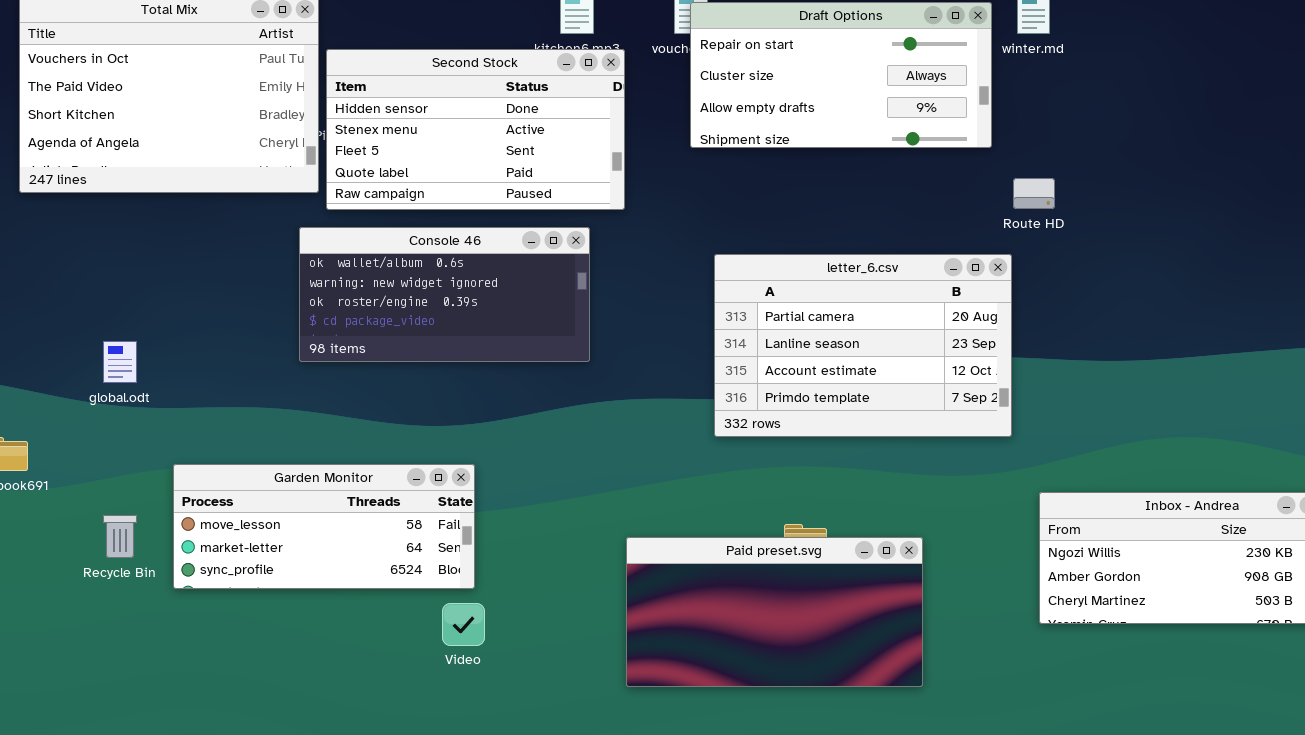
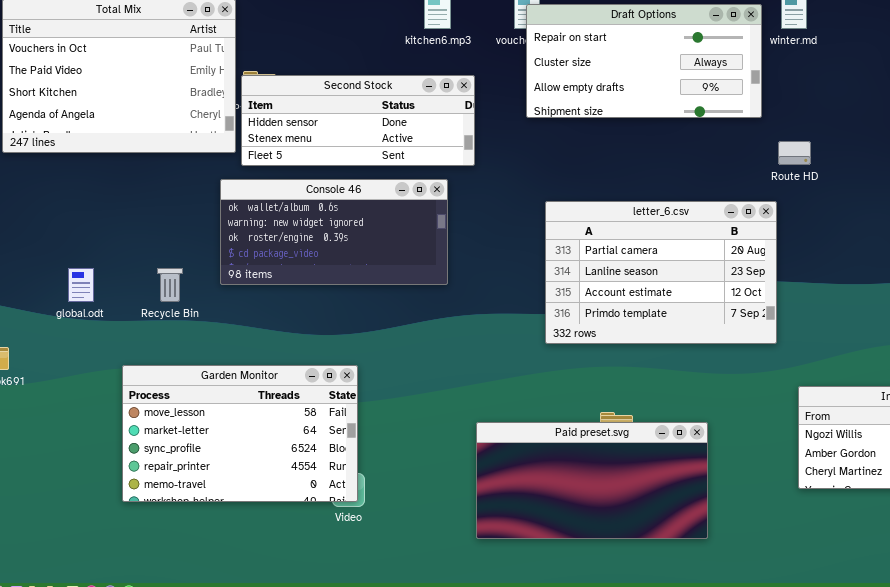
Second Stock: [326,49,625,210] -> [241,75,475,166], resized
Garden Monitor: [173,464,475,589] -> [122,365,358,502], resized
Recycle Bin: [103,515,137,558] -> [157,268,183,302], moved

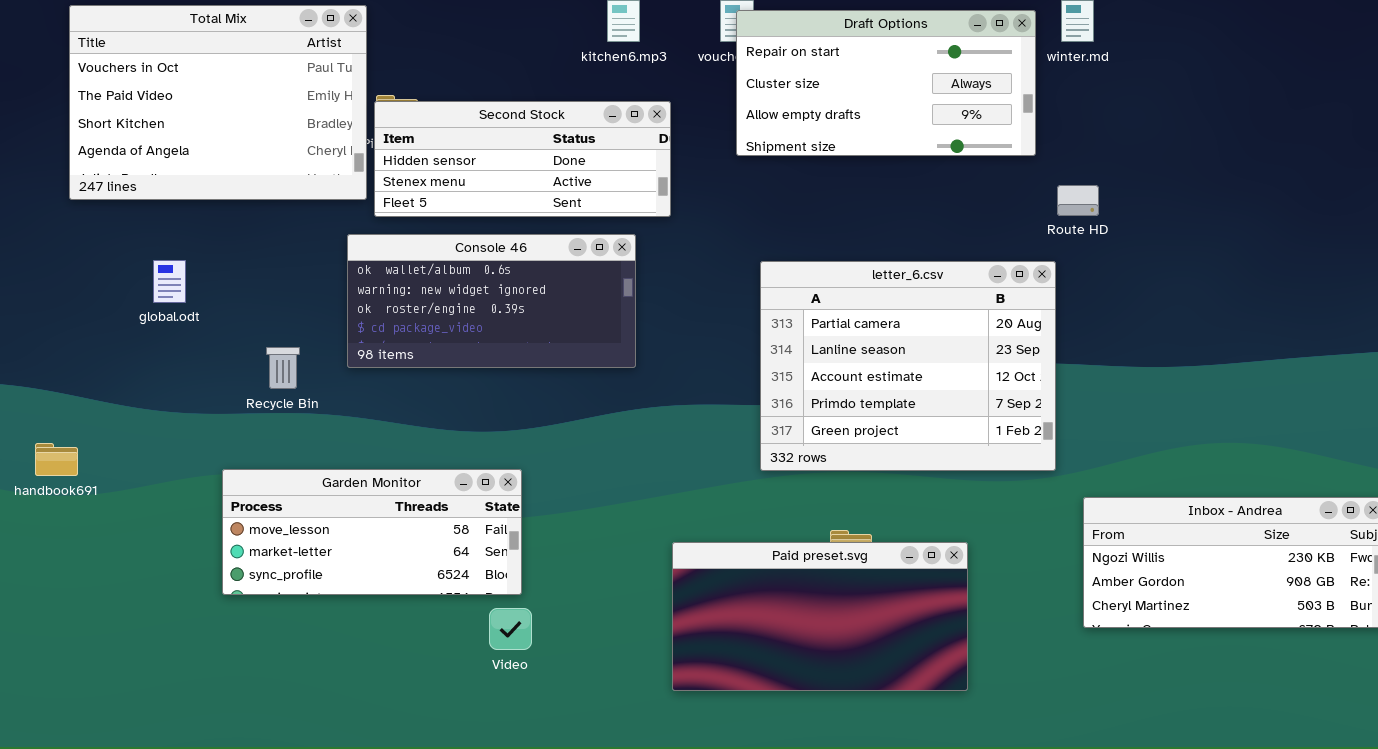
letter_6.csv: [545,201,777,344] -> [760,261,1056,471], resized
global.odt: [68,268,94,302] -> [153,260,186,303], moved
Garden Monitor: [122,365,358,502] -> [222,469,522,595], resized

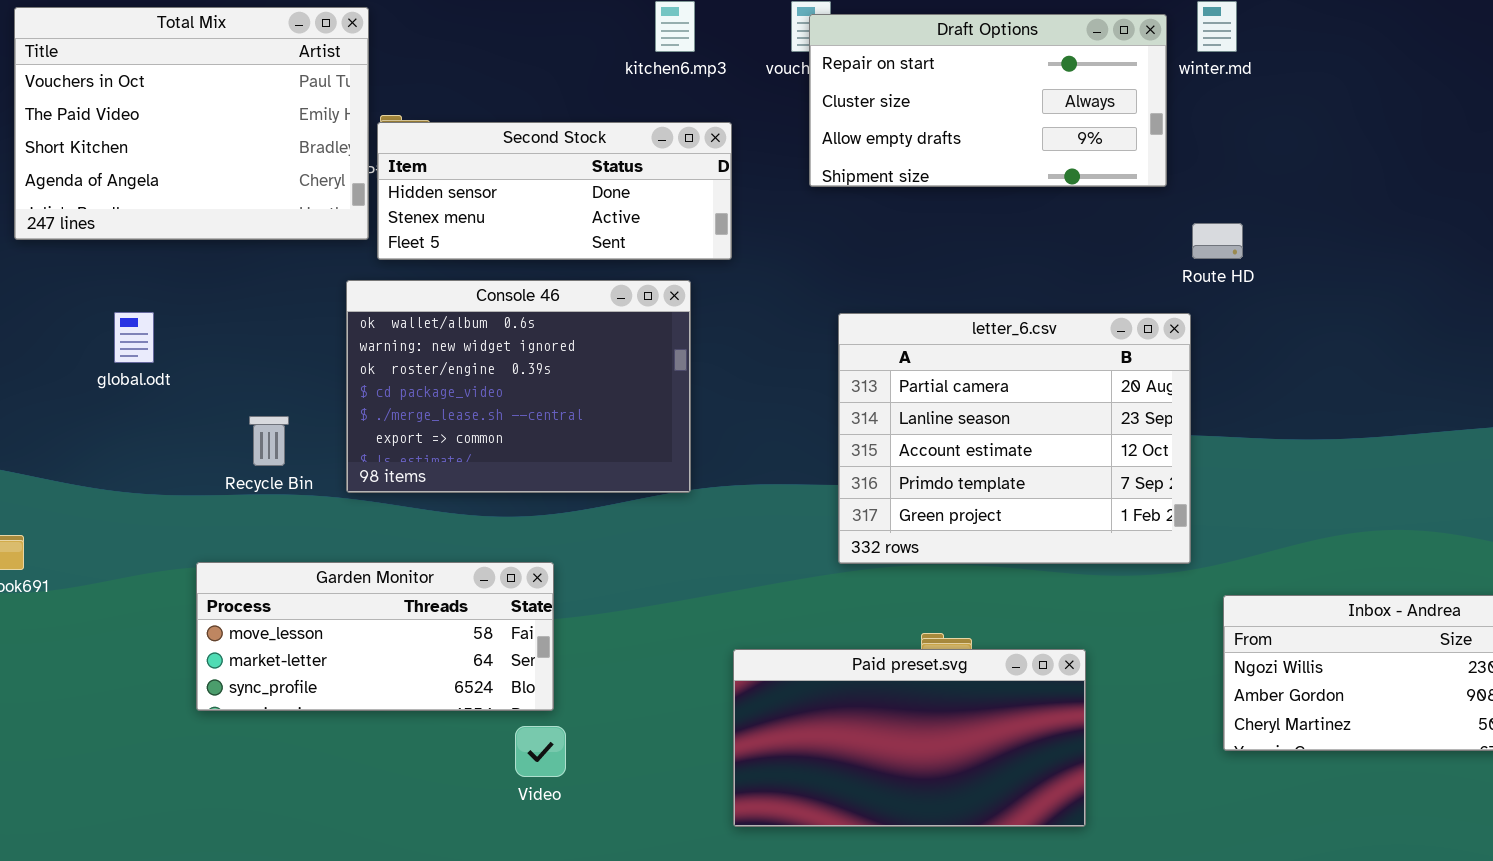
Console 46: [347,234,636,368] -> [346,280,691,493], resized

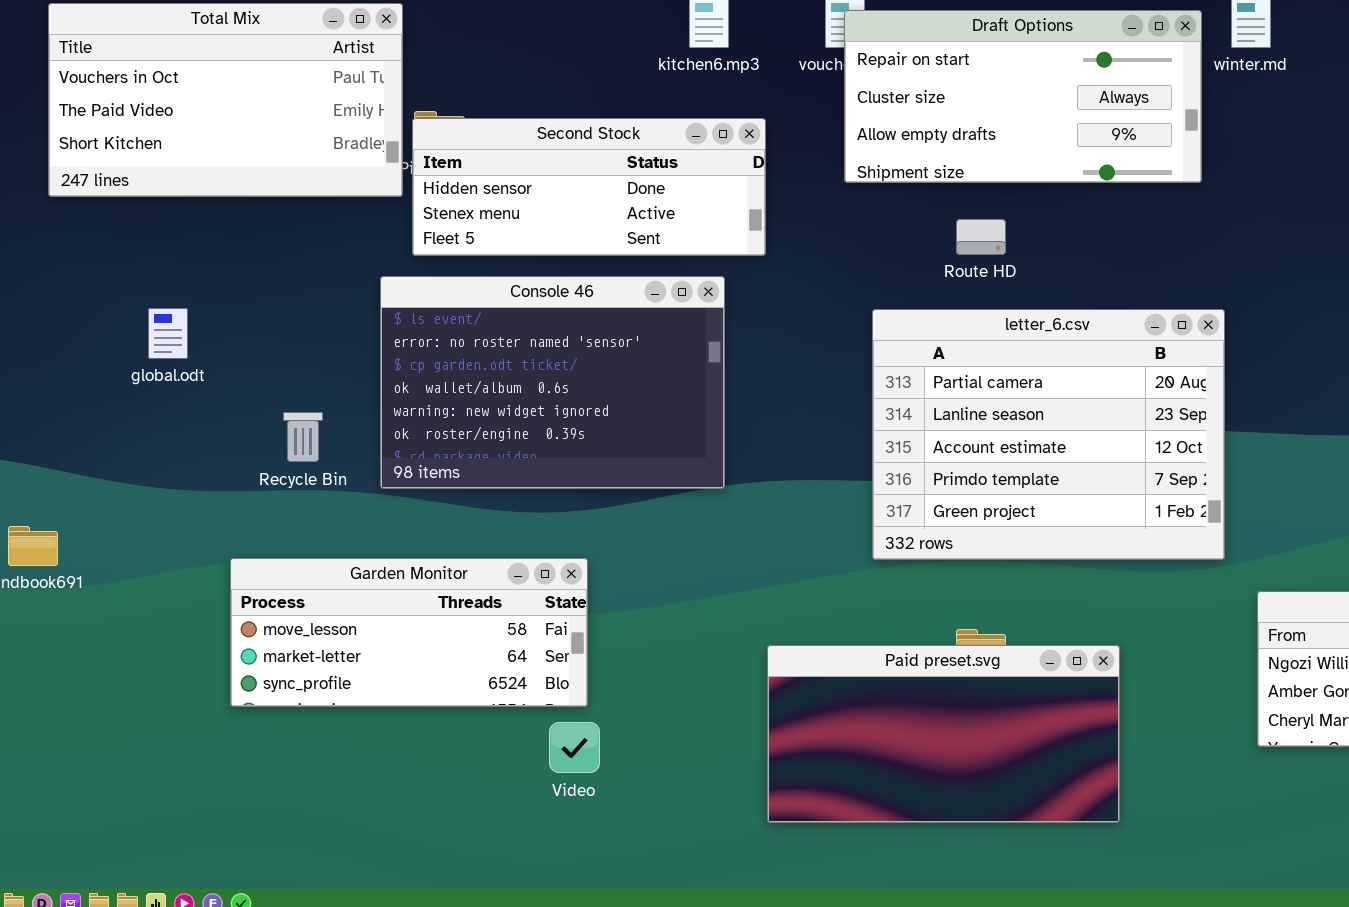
Total Mix: [14,7,369,240] -> [48,3,403,197], resized
Route HD: [1192,223,1243,259] -> [956,219,1006,255], moved
Console 46: [346,280,691,493] -> [380,276,725,489], scrolled up 3 rows

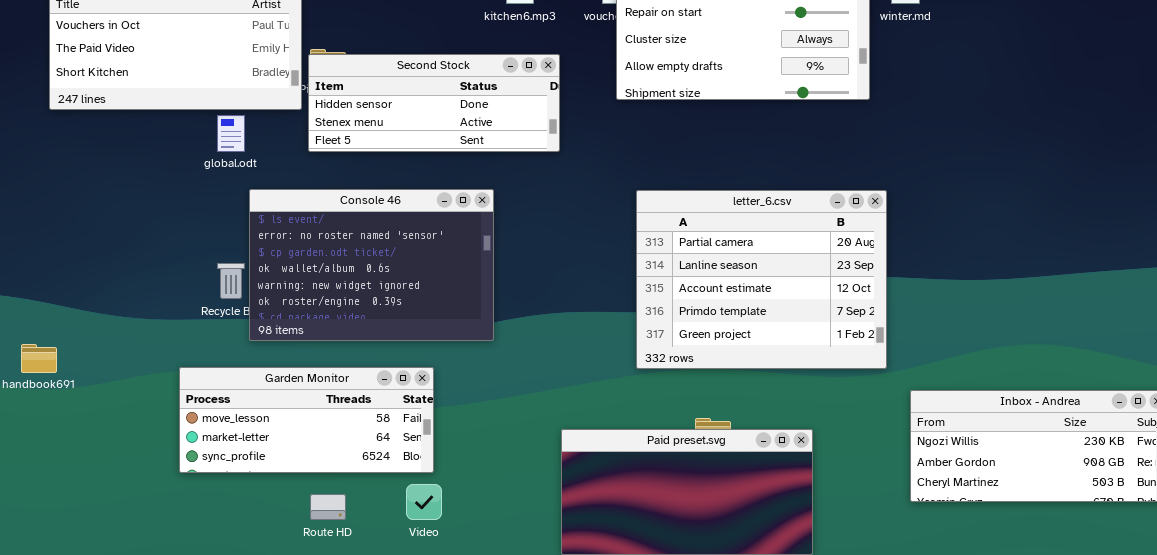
Route HD: [956,219,1006,255] -> [310,494,346,520], moved
Console 46: [380,276,725,489] -> [249,189,494,341], moved
global.odt: [148,308,188,359] -> [217,115,245,152], moved

